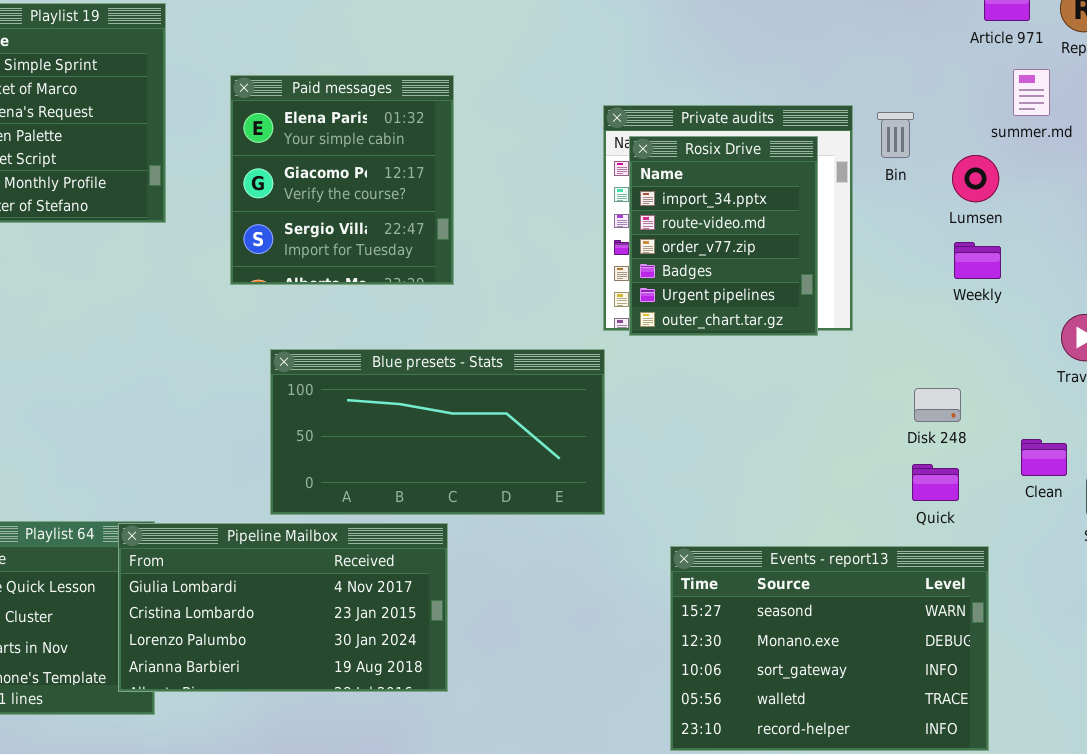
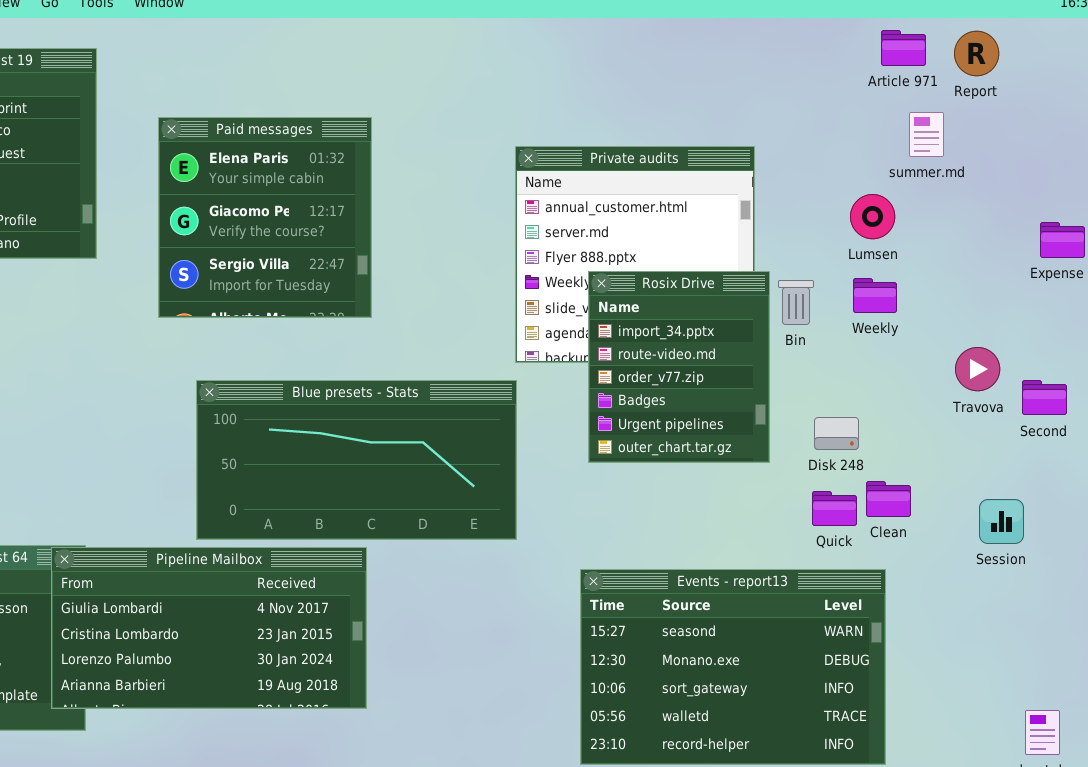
Bin: [877,112,914,158] -> [778,280,814,325], moved
Rosix Drive: [629,136,818,336] -> [588,271,770,463], moved
Clean: [1021,439,1067,476] -> [866,481,911,517], moved

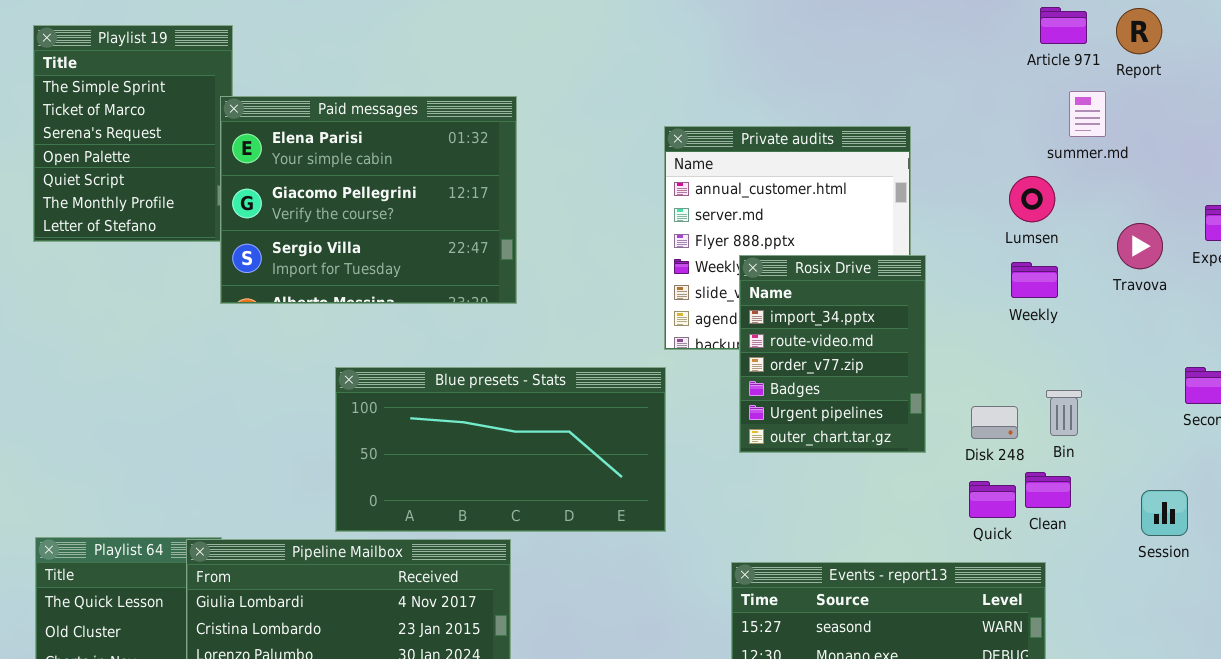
Paid messages: [158,117,372,318] -> [220,96,517,304], resized
Bin: [778,280,814,325] -> [1046,390,1082,436], moved
Travova: [955,347,1000,391] -> [1117,223,1163,269], moved

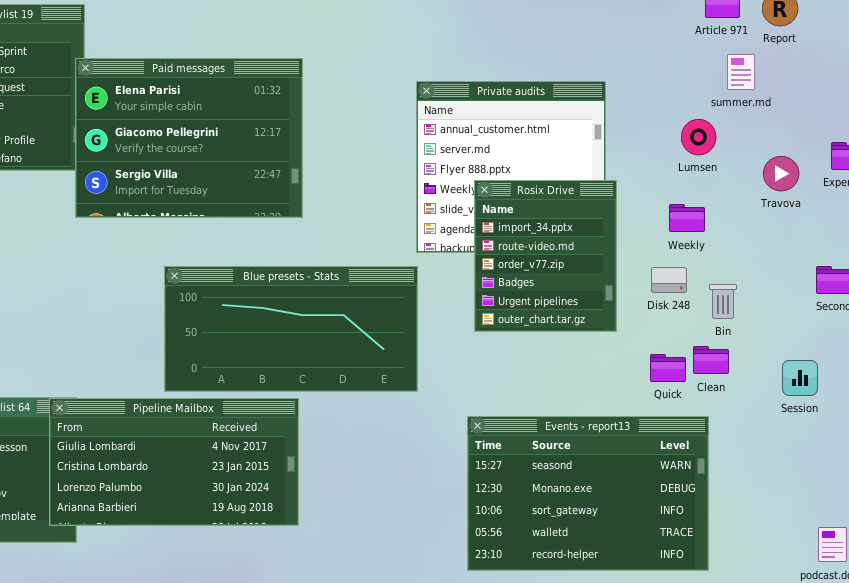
Weekly: [1011,262,1058,298] -> [669,204,705,232], moved
Disk 248: [971,406,1018,439] -> [651,267,687,293], moved

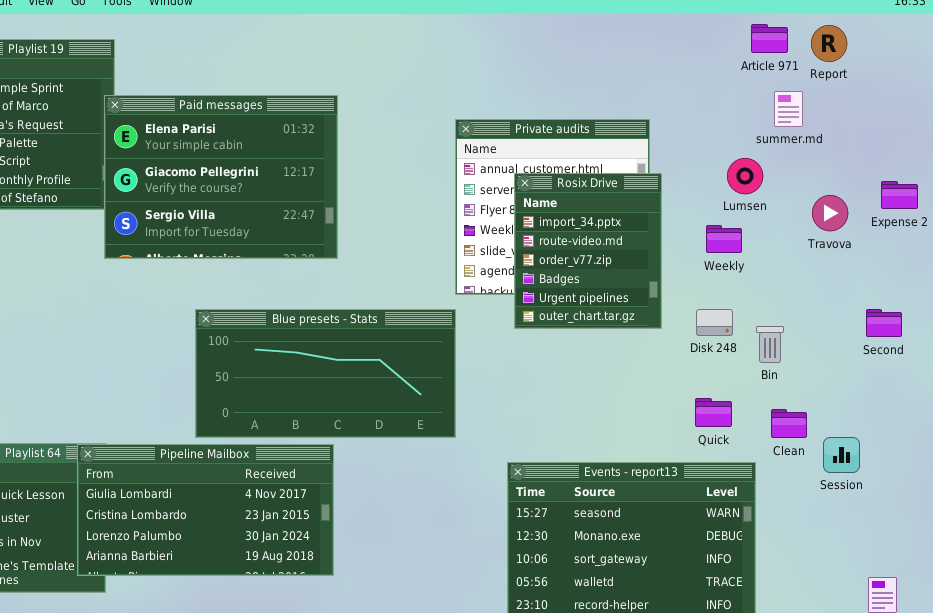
Rosix Drive: [474,180,617,332] -> [514,173,662,329], moved
Weekly: [669,204,705,232] -> [706,225,742,253], moved
Clean: [693,346,729,374] -> [771,409,807,438], moved
Session: [782,360,818,396] -> [823,437,860,473], moved

